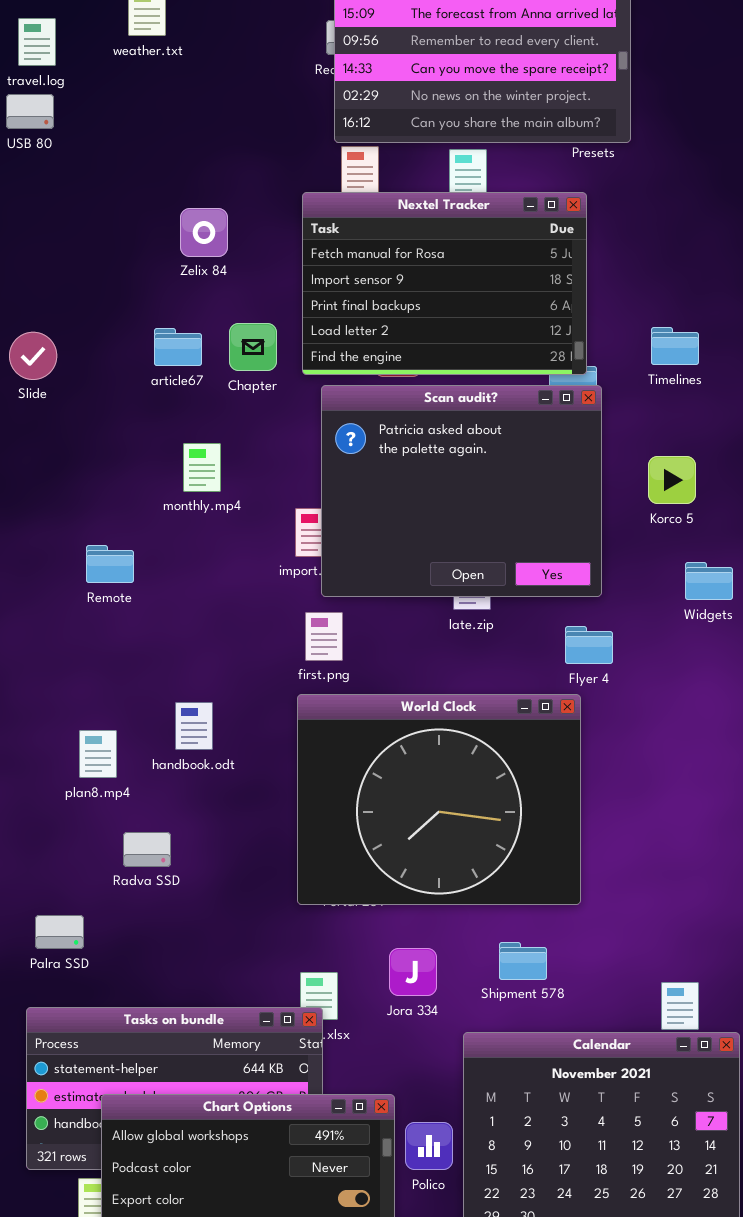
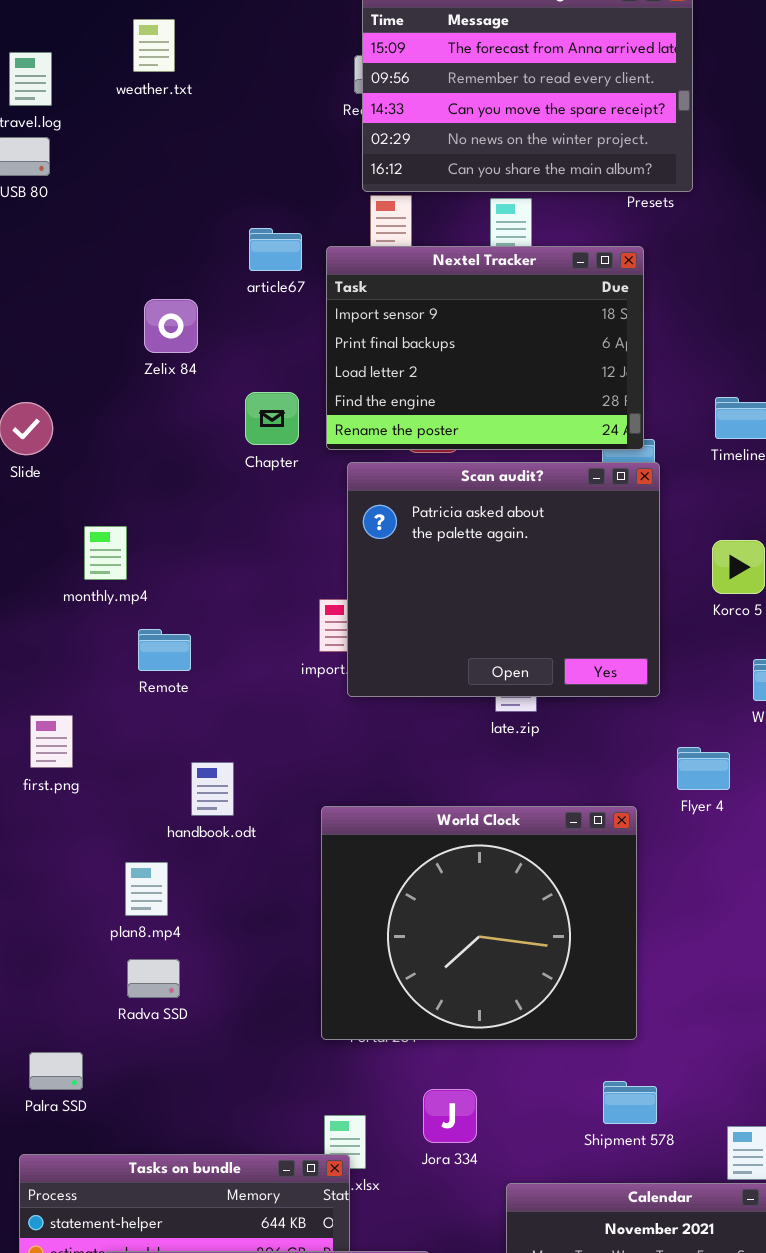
Nextel Tracker: [302,192,587,375] -> [326,246,644,450], scrolled down 1 row
Zelix 84: [180,208,228,257] -> [144,299,198,353], moved
article67: [154,328,202,366] -> [249,228,302,271], moved
monthly.mp4: [183,443,221,492] -> [84,526,127,580], moved
Remote: [86,545,134,583] -> [138,629,191,671], moved
first.png: [305,612,343,661] -> [30,715,73,768], moved
Flyer 4: [565,626,613,664] -> [677,747,730,790], moved
handbook.odt: [175,702,213,750] -> [191,762,234,816], moved
plan8.mp4: [79,730,117,778] -> [125,862,168,916], moved
Shipment 578: [499,942,547,980] -> [603,1081,657,1124], moved

